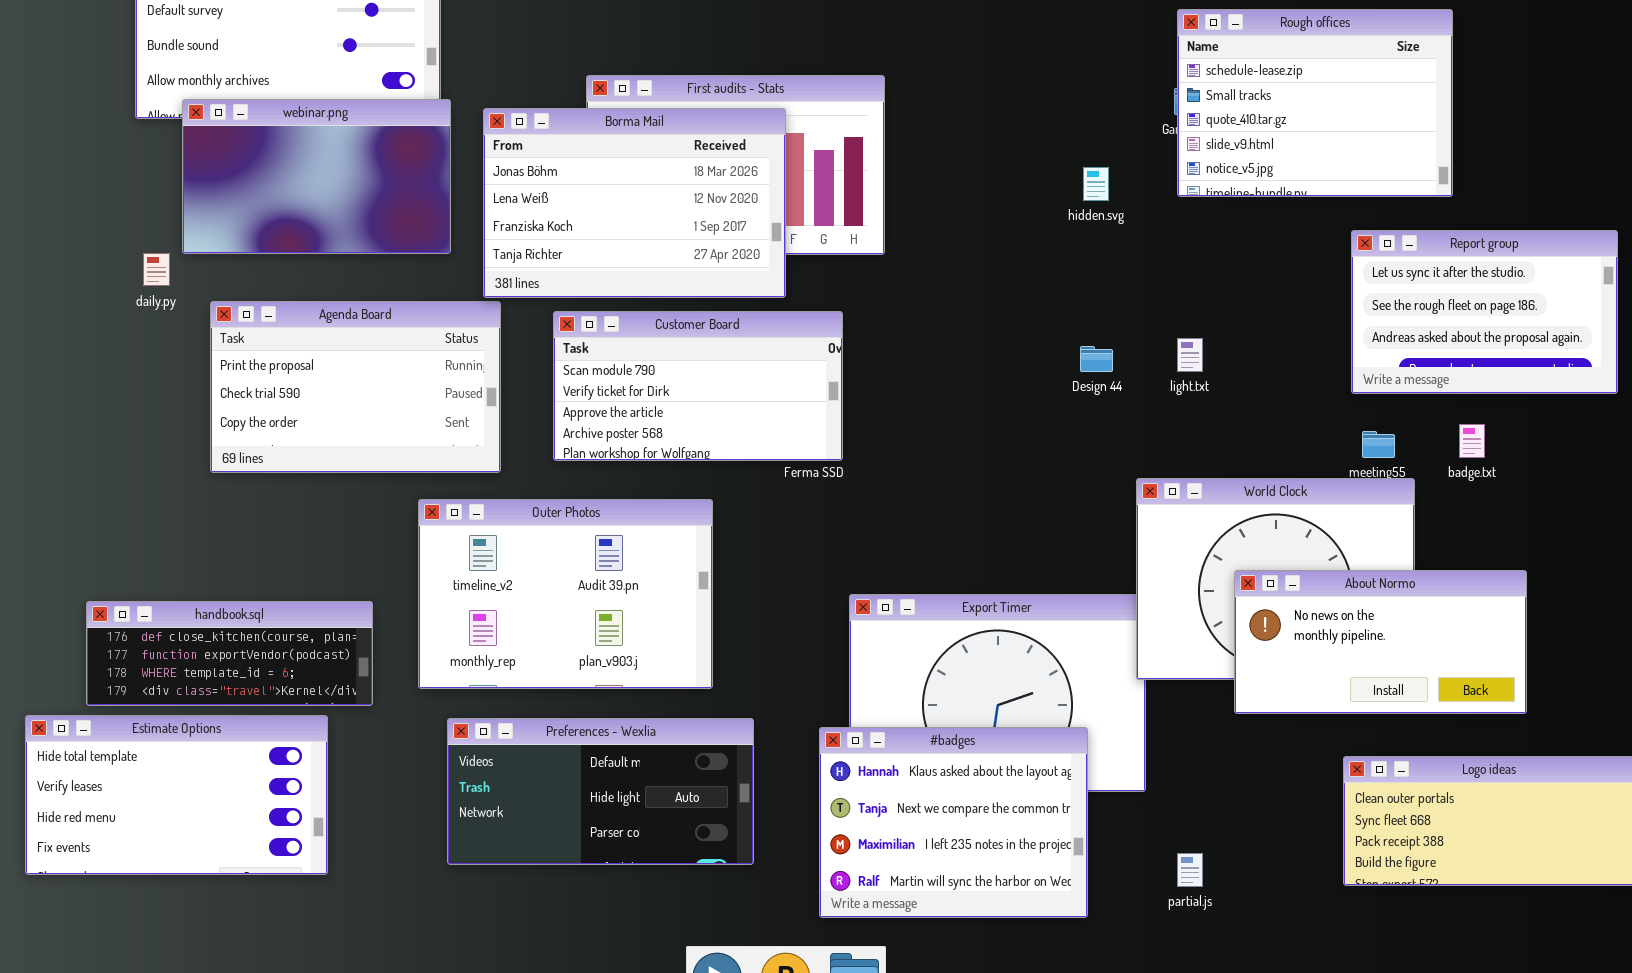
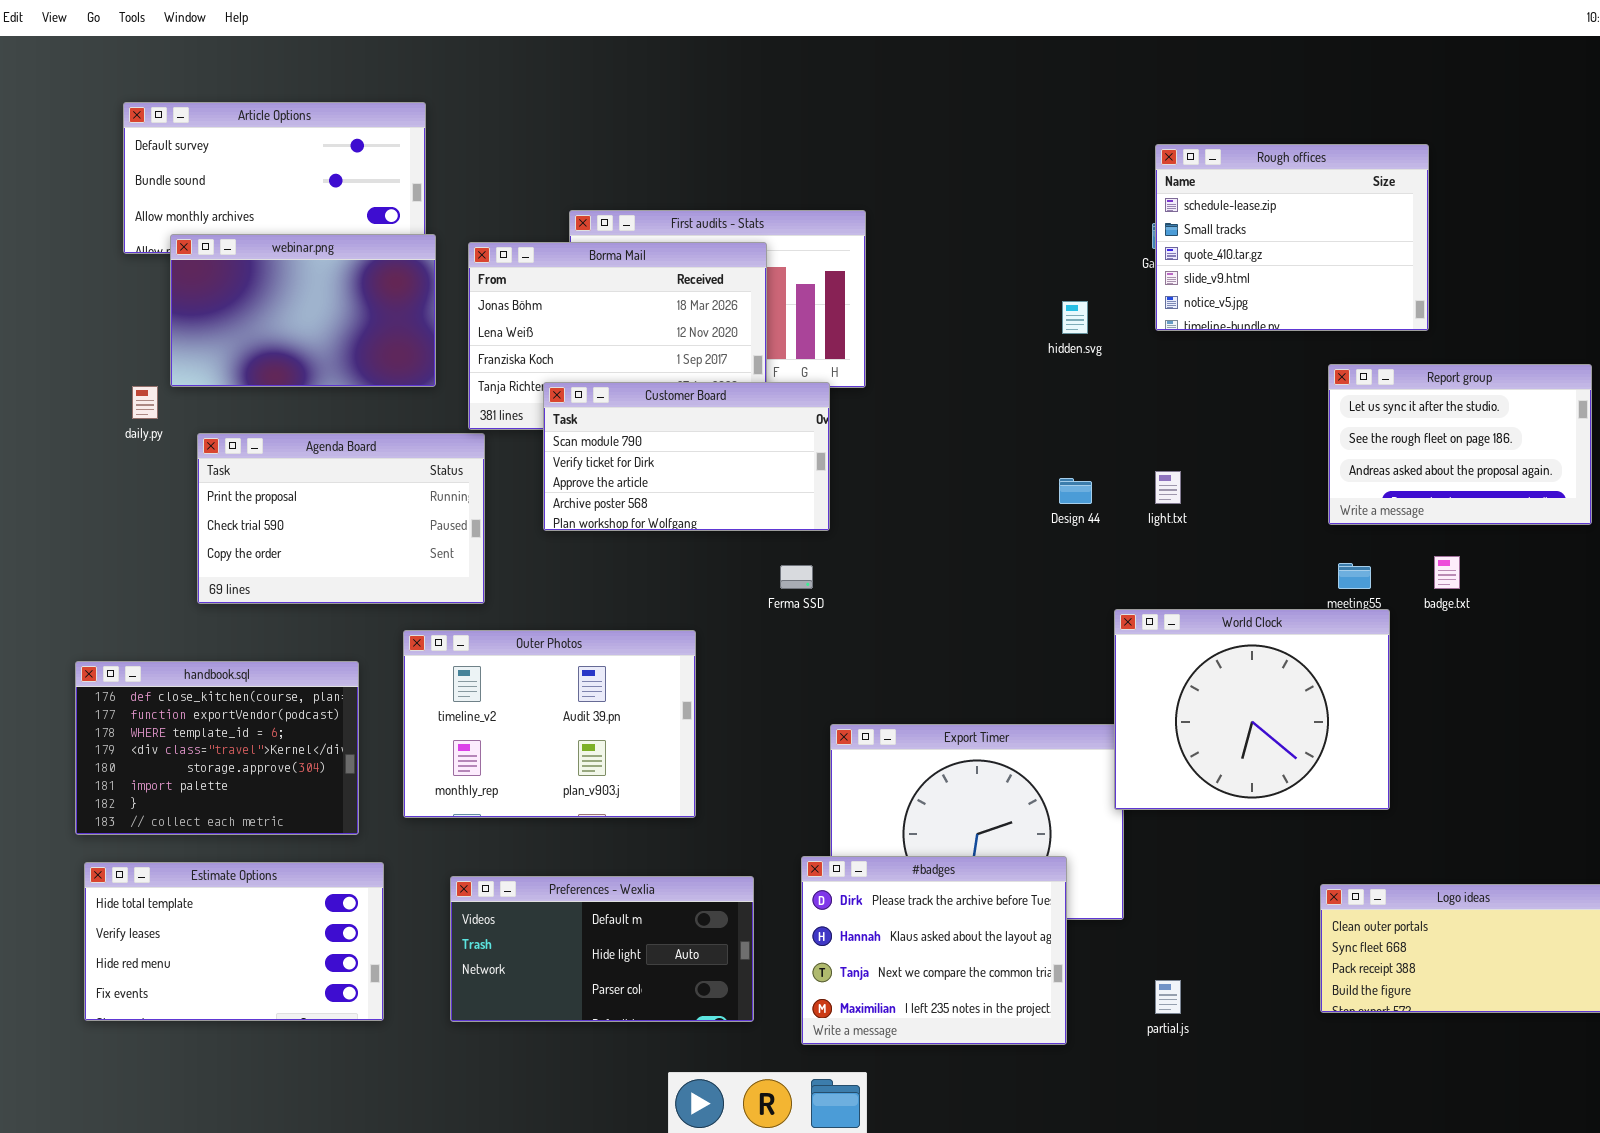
Customer Board: [553,311,843,461] -> [543,382,830,531], moved
About Normo: [1234,570,1527,714] -> none, closed
handbook.sql: [86,601,373,706] -> [75,661,359,835], resized
Estimate Options: [25,715,328,875] -> [84,862,384,1021], moved
Preferences - Wexlia: [447,718,754,865] -> [450,876,754,1022], moved
#badges: [819,727,1088,918] -> [801,856,1067,1045], scrolled up 1 row

